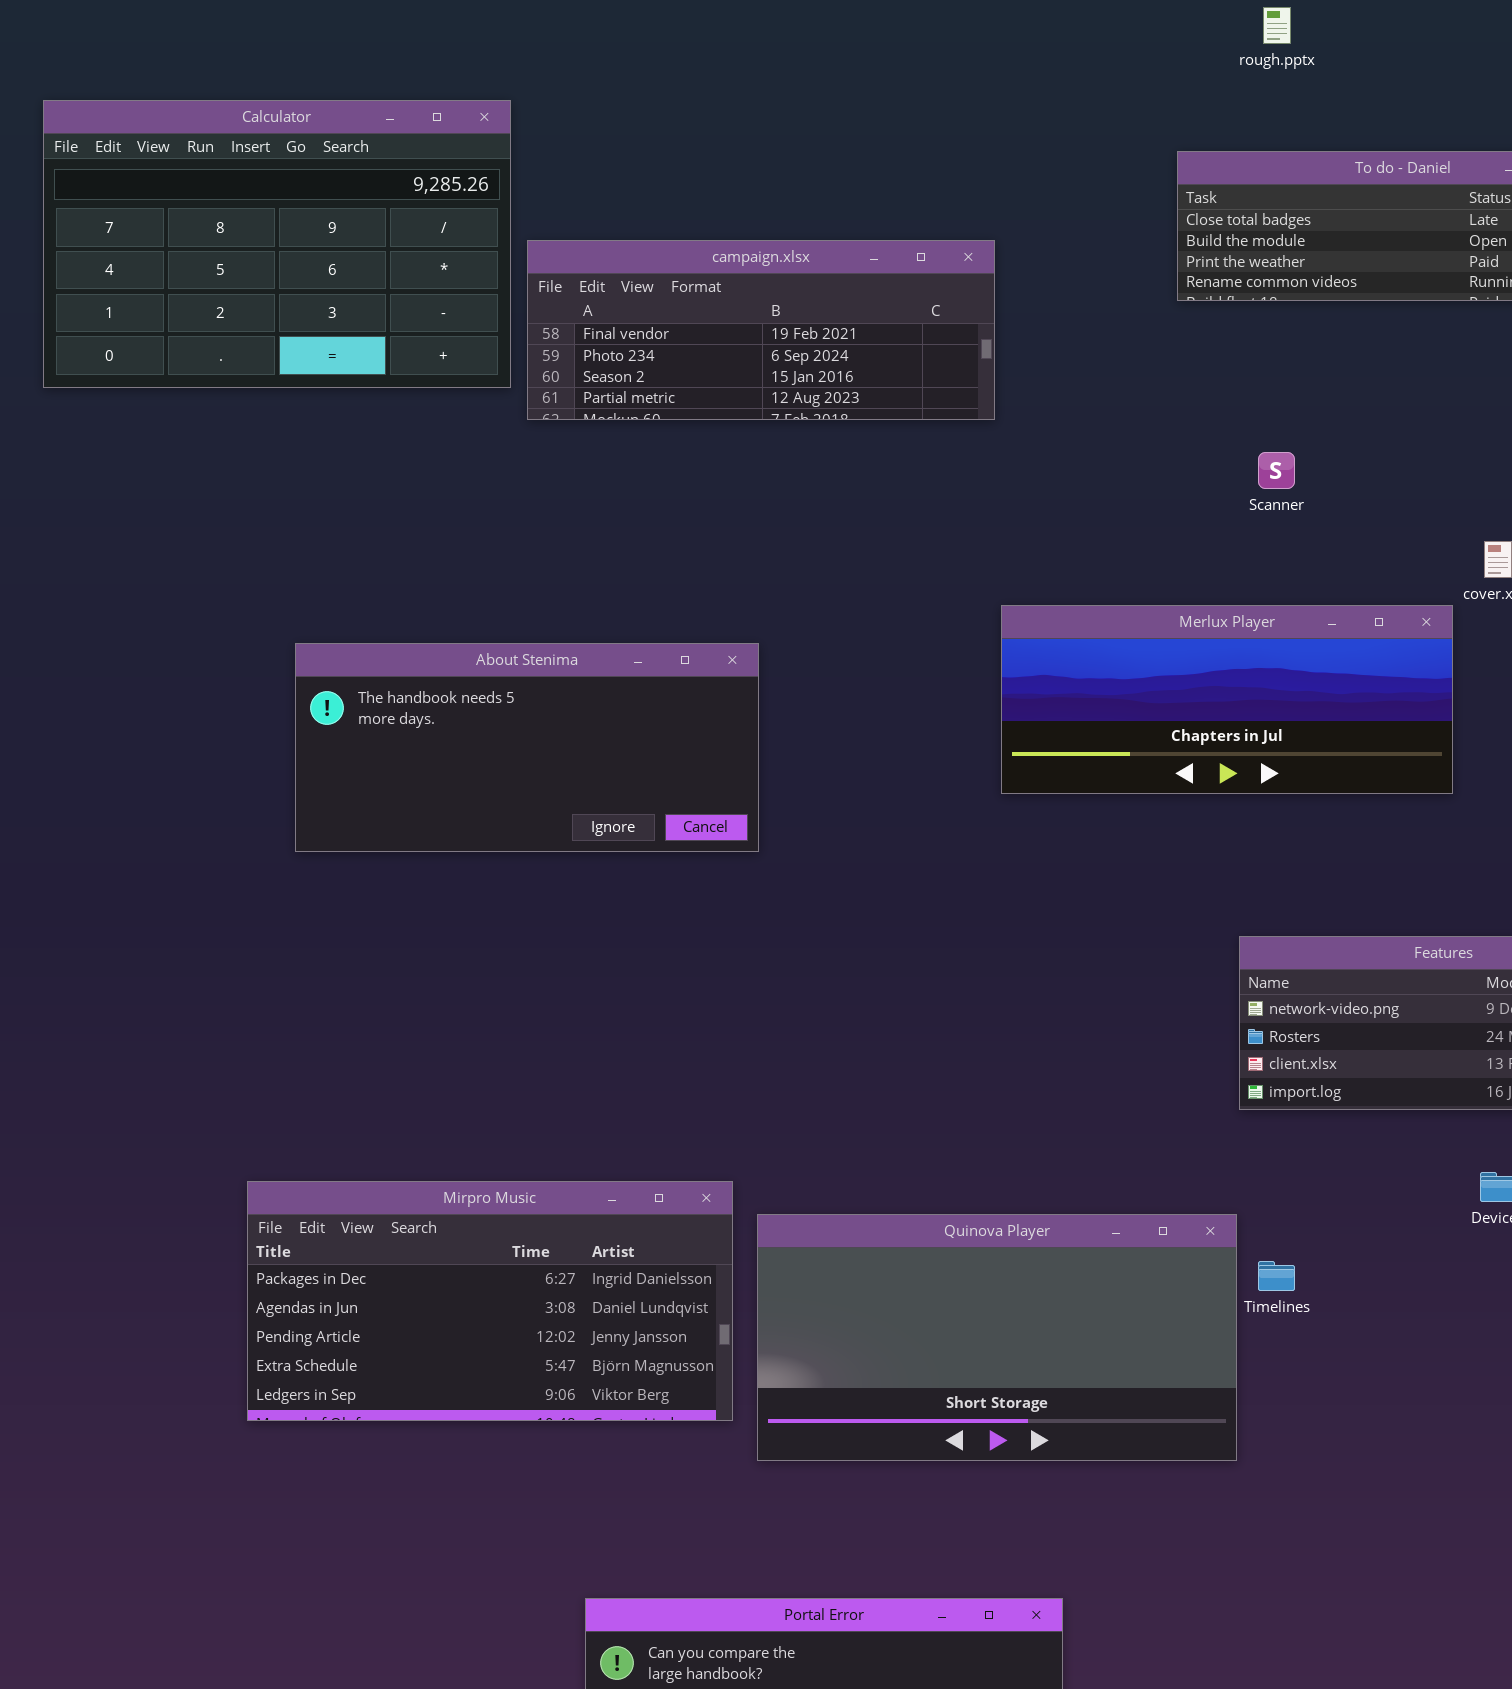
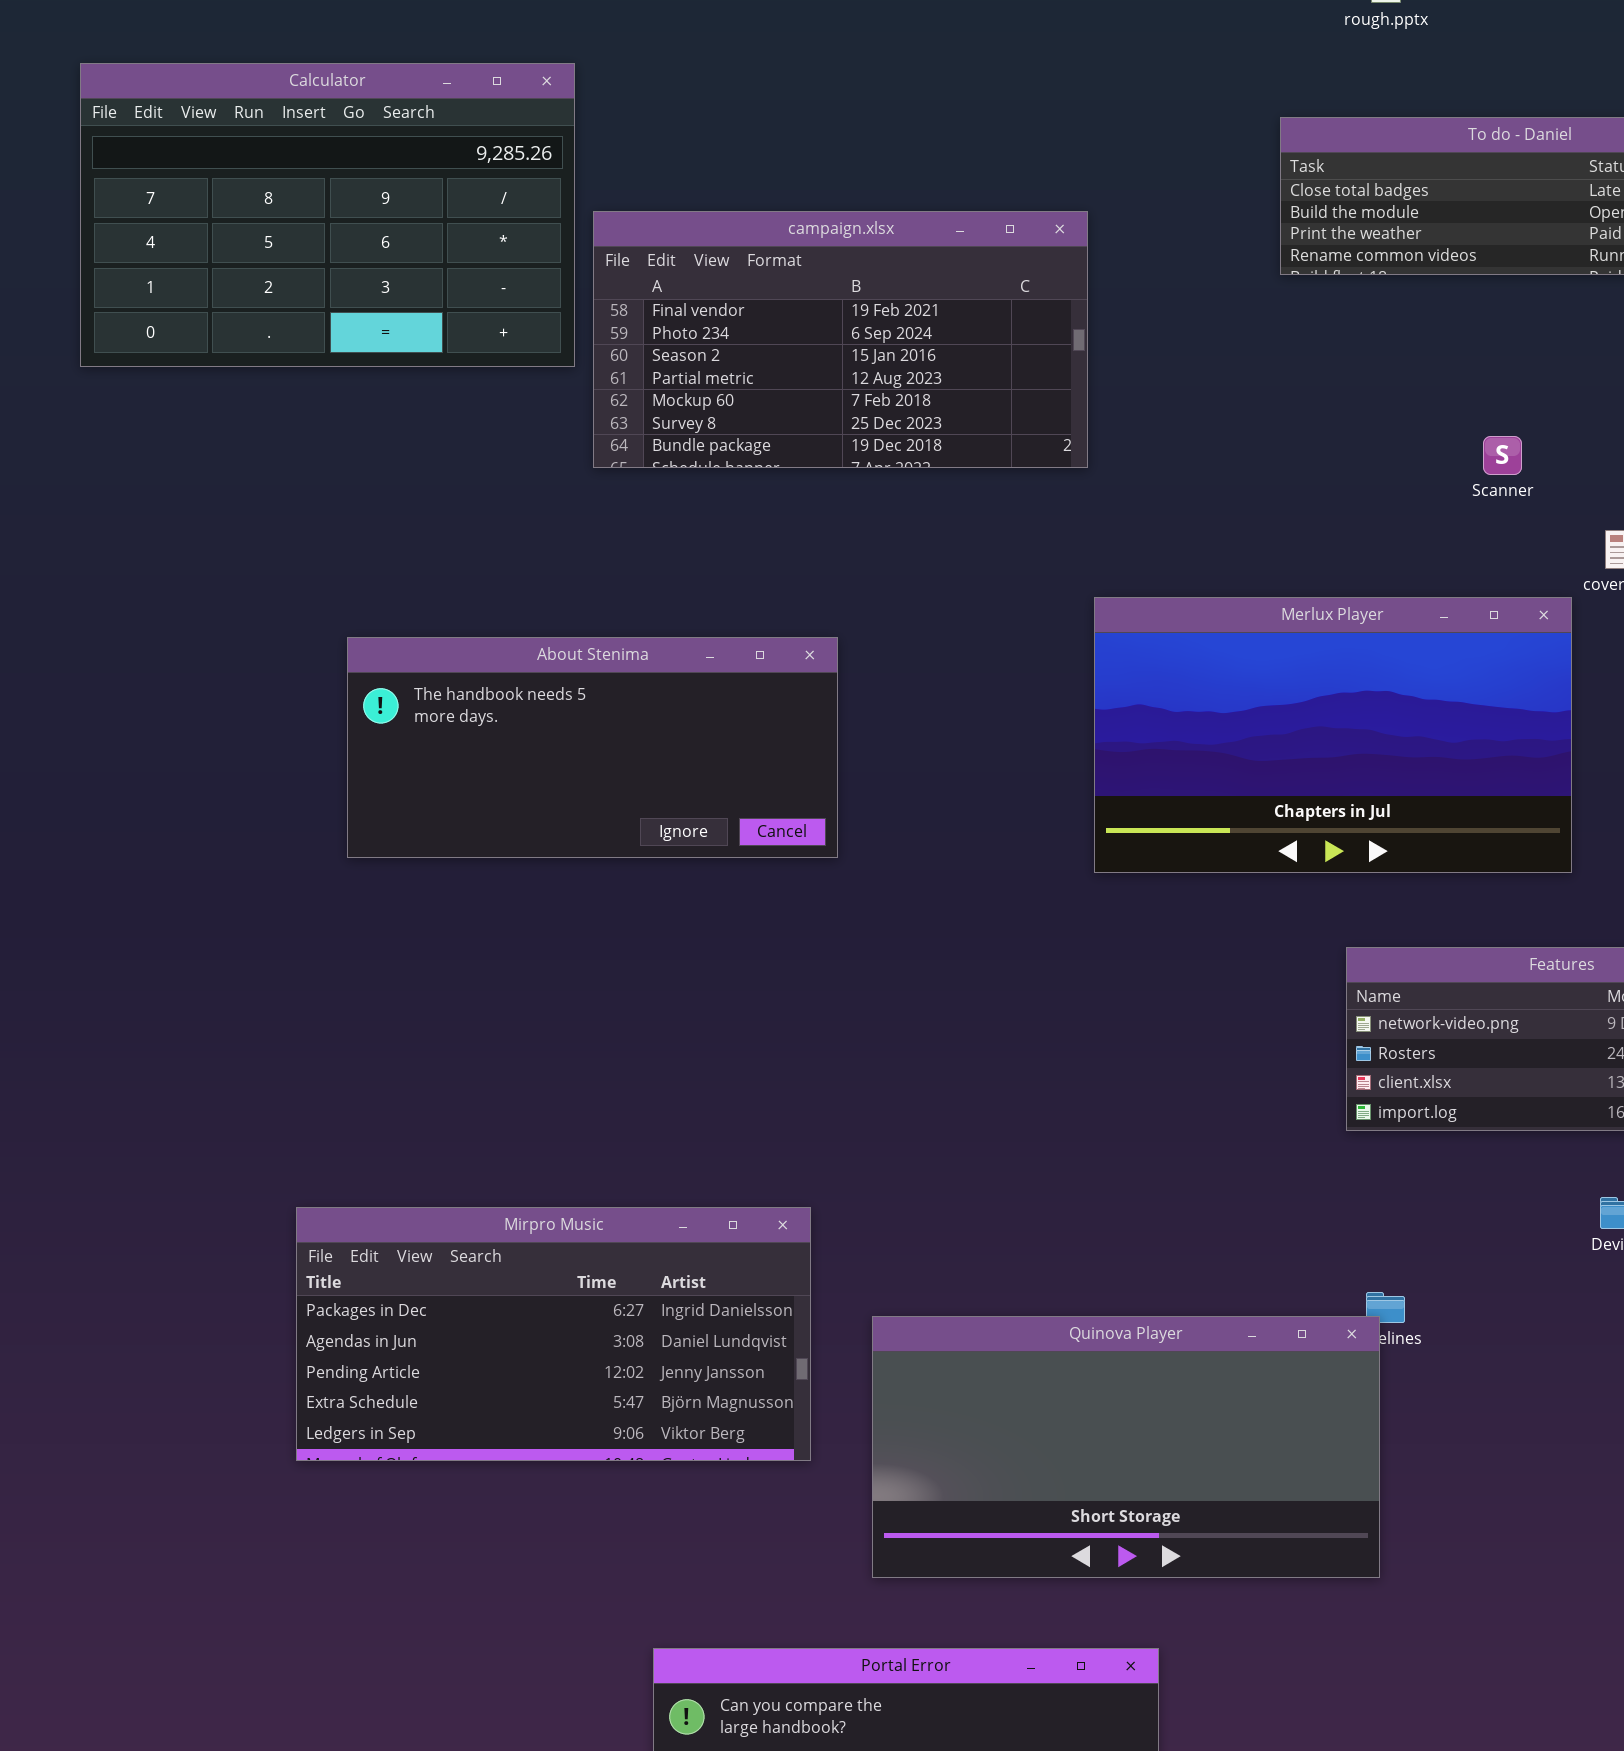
campaign.xlsx: [527,240,995,420] -> [593,211,1088,468], resized
Scanner: [1258,452,1295,489] -> [1483,436,1522,475], moved
Merlux Player: [1001,605,1453,794] -> [1094,597,1572,873], resized
Quinova Player: [757,1214,1237,1461] -> [872,1316,1380,1578], moved

